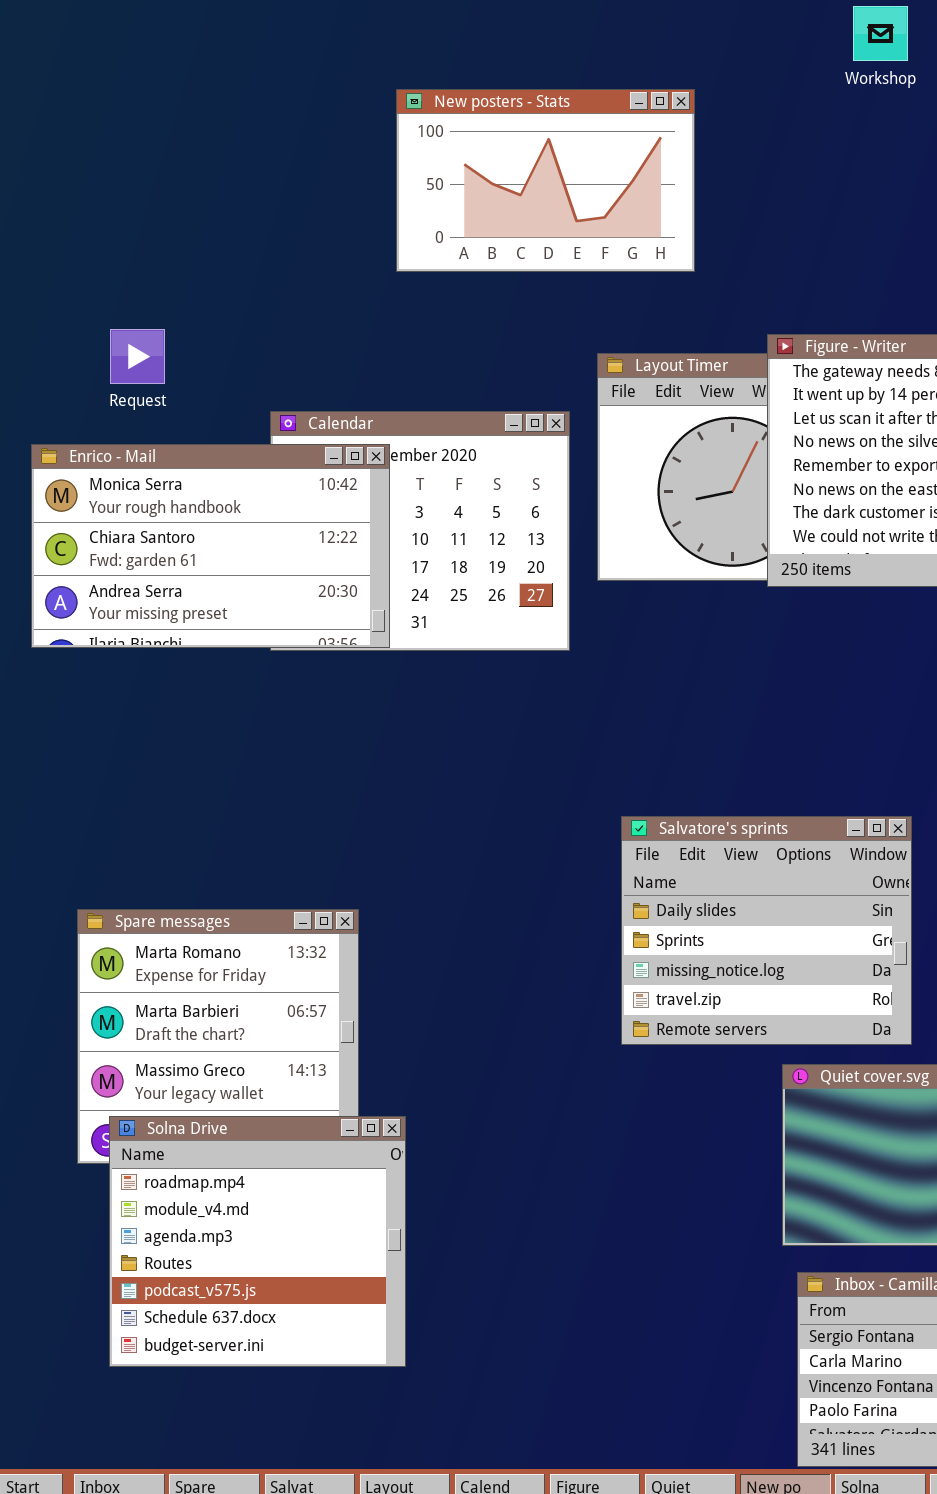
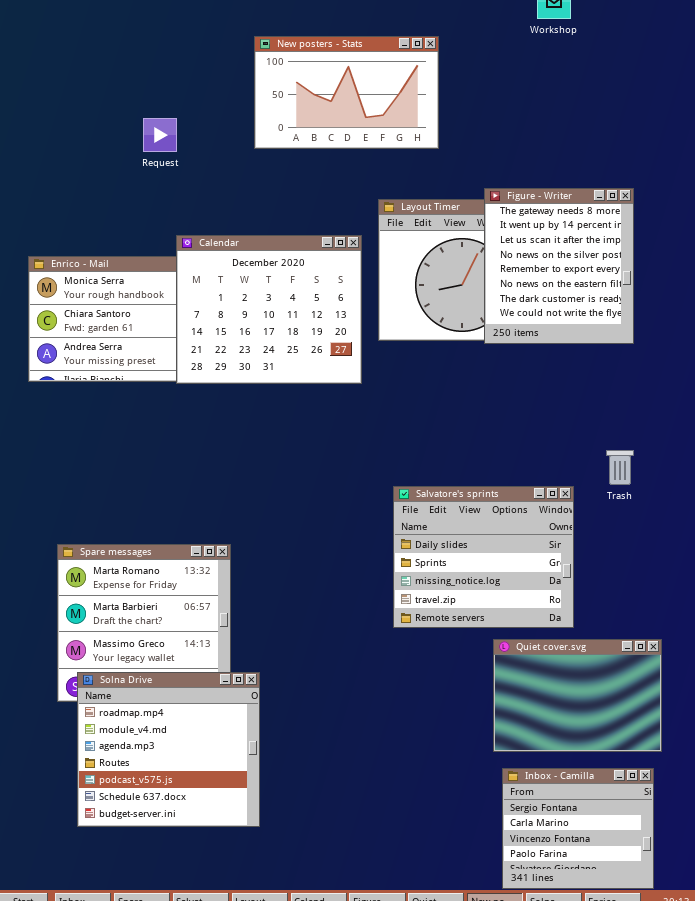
Request: [110,329,165,384] -> [143,118,177,152], moved
Calendar: [270,411,570,651] -> [176,235,362,384], raised

